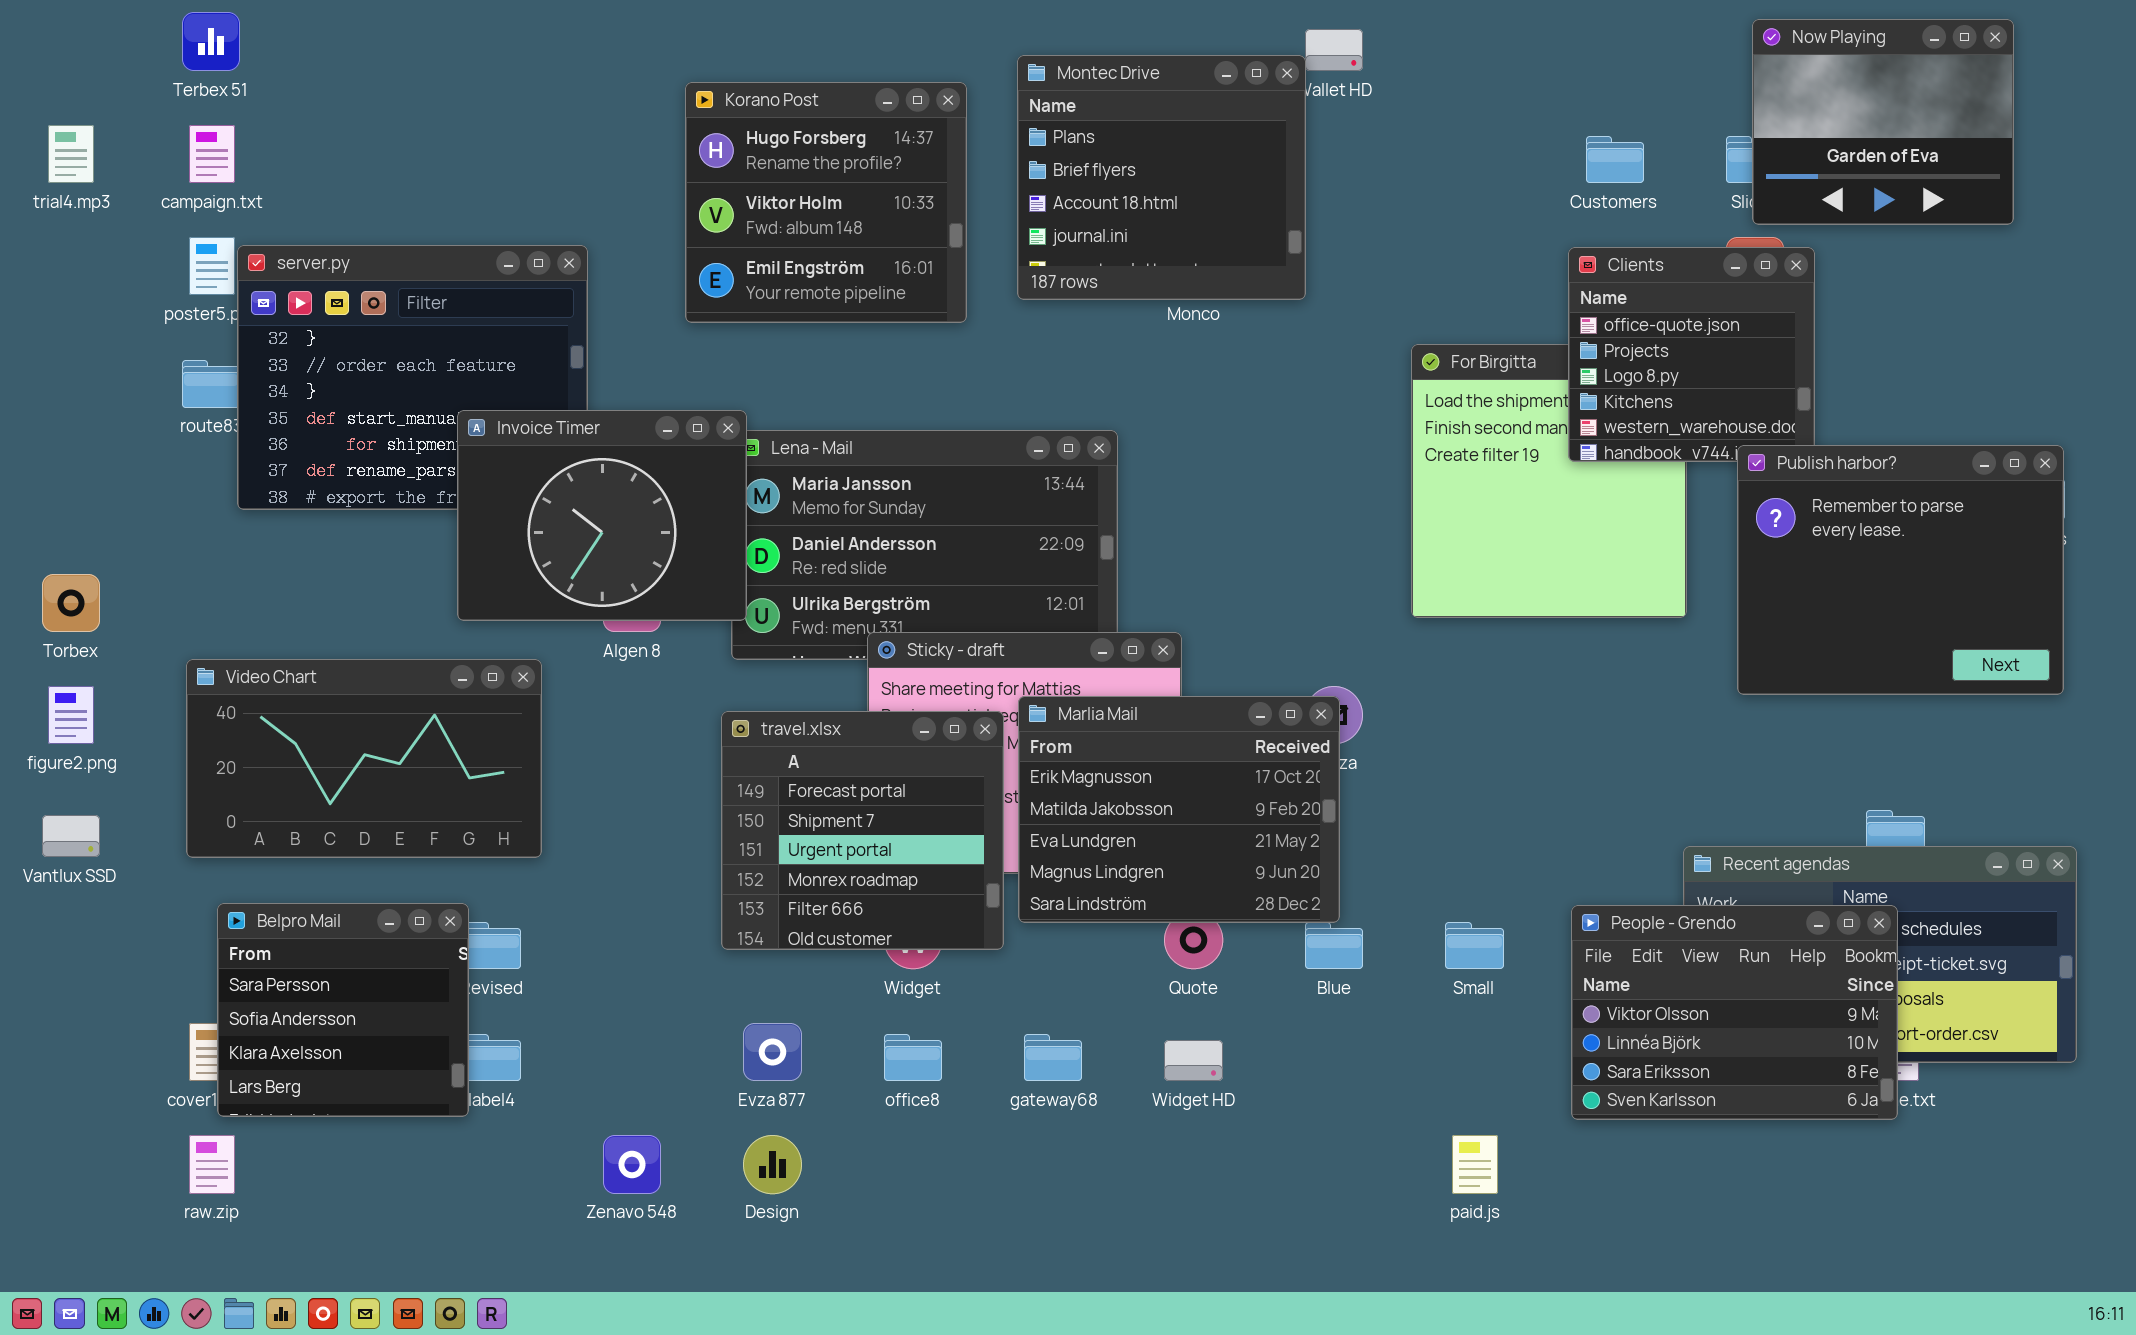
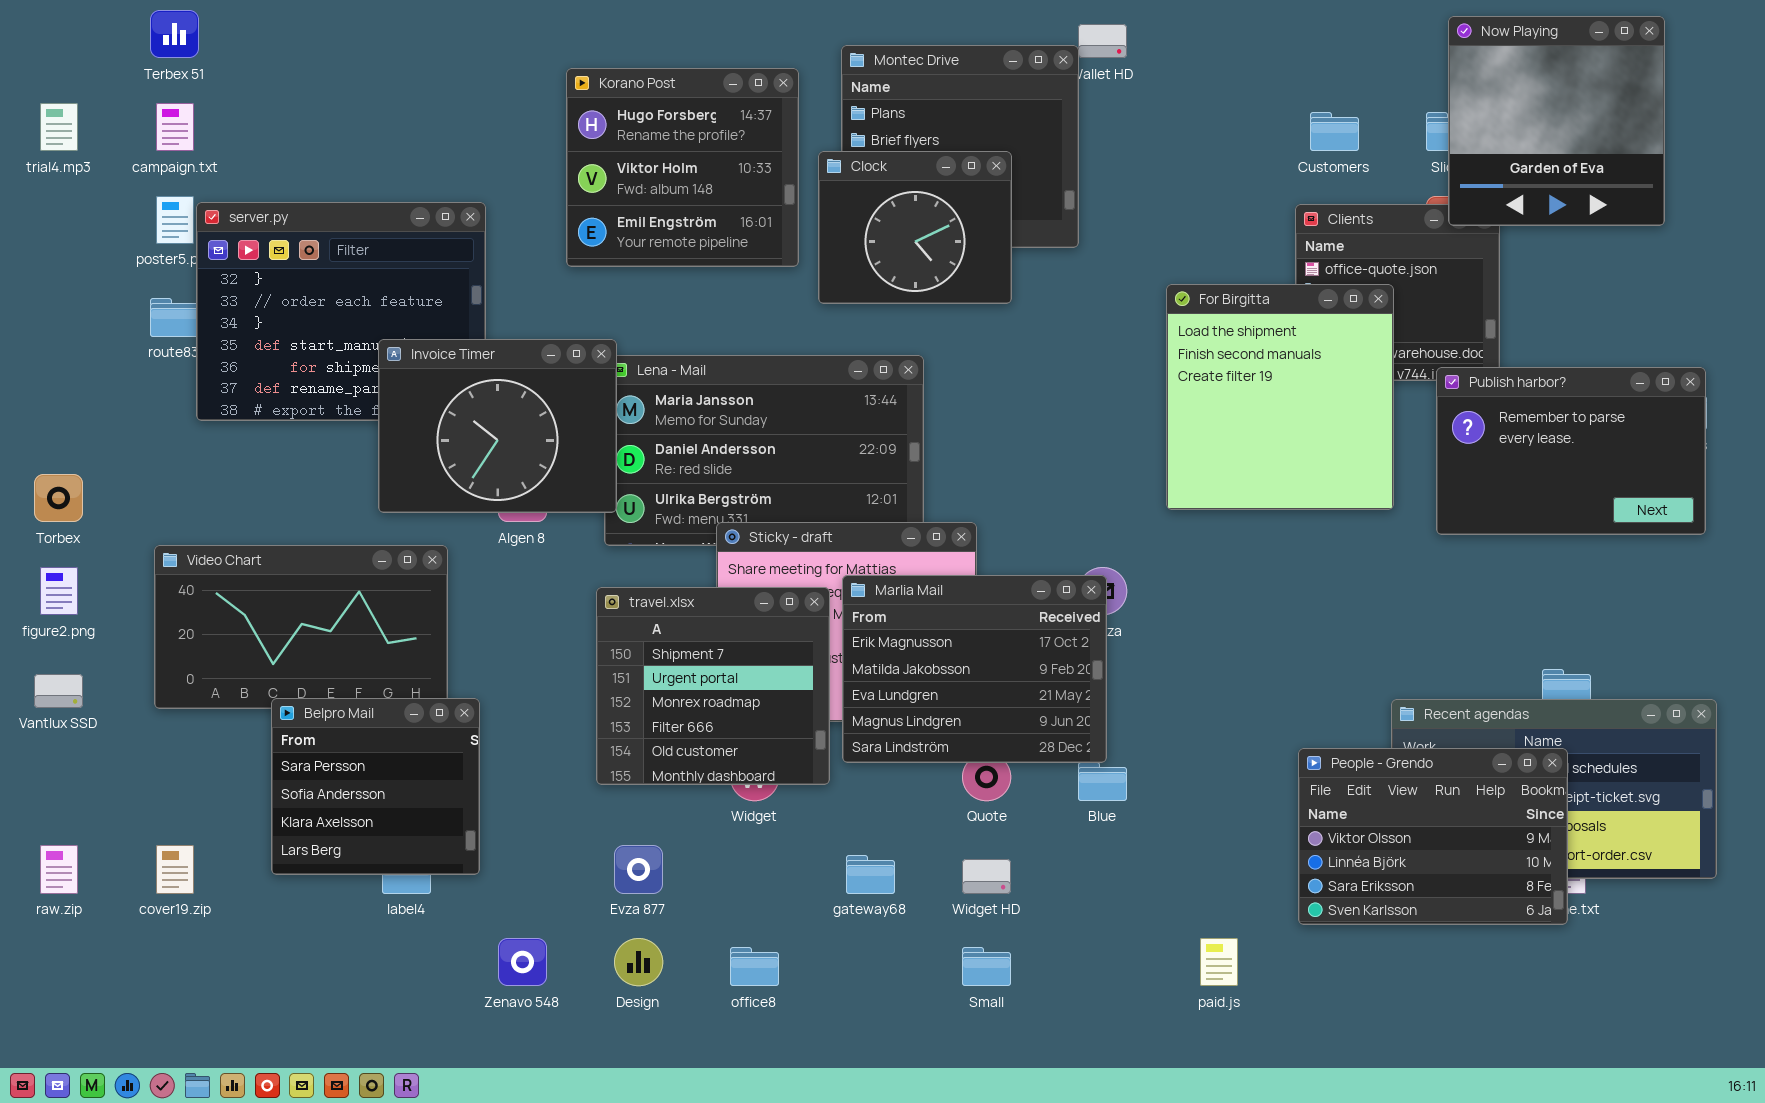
Now Playing: [1752,19,2014,225] -> [1448,16,1665,226], resized
Clock: none -> [818,151,1012,304], opened
For Birgitta: [1411,344,1687,618] -> [1166,284,1394,510], raised
Publish harbor?: [1737,445,2064,695] -> [1436,367,1706,535], resized
travel.xlsx: [721,711,1004,950] -> [596,587,830,785], scrolled down 1 row
Belpro Mail: [217,903,469,1117] -> [271,698,480,875], moved
Small: [1445,922,1504,969] -> [962,947,1011,986], moved
office8: [884,1034,942,1081] -> [730,947,779,986], moved
raw.zip: [189,1135,235,1194] -> [40,845,78,894], moved

